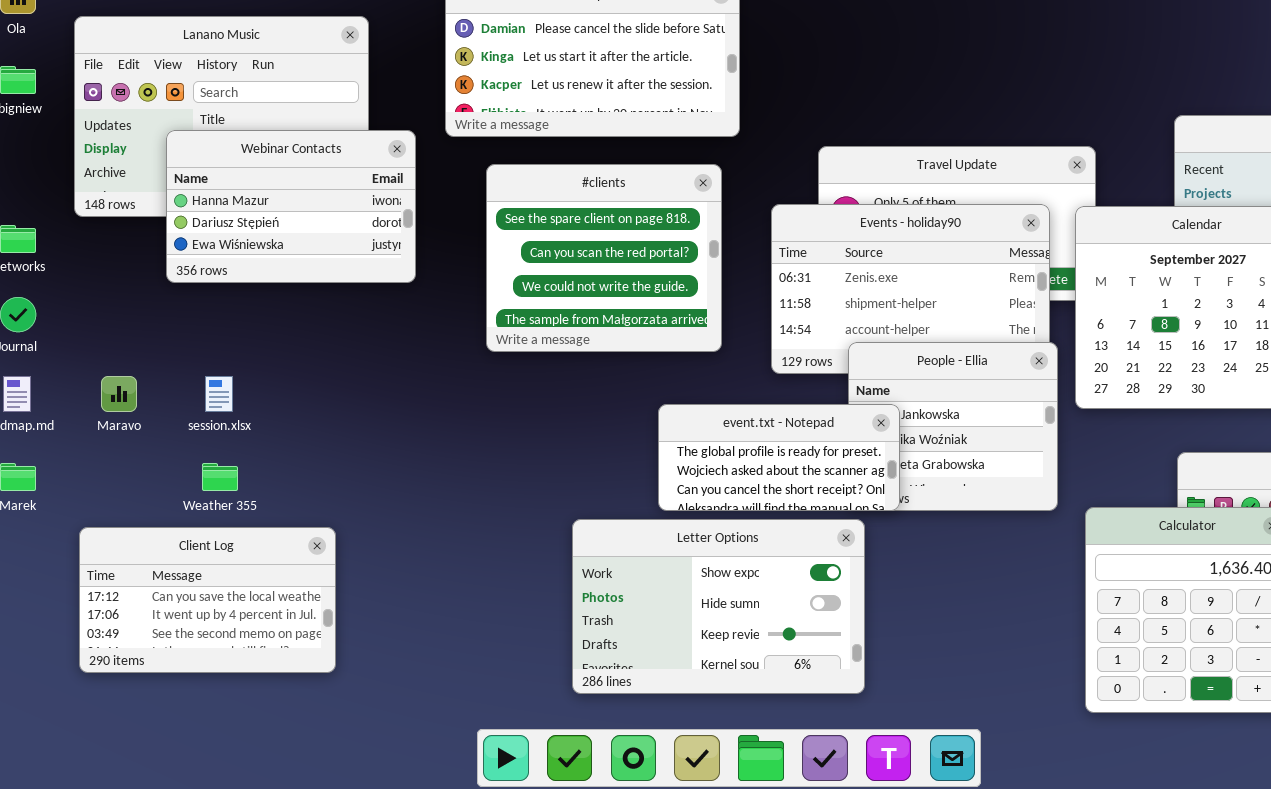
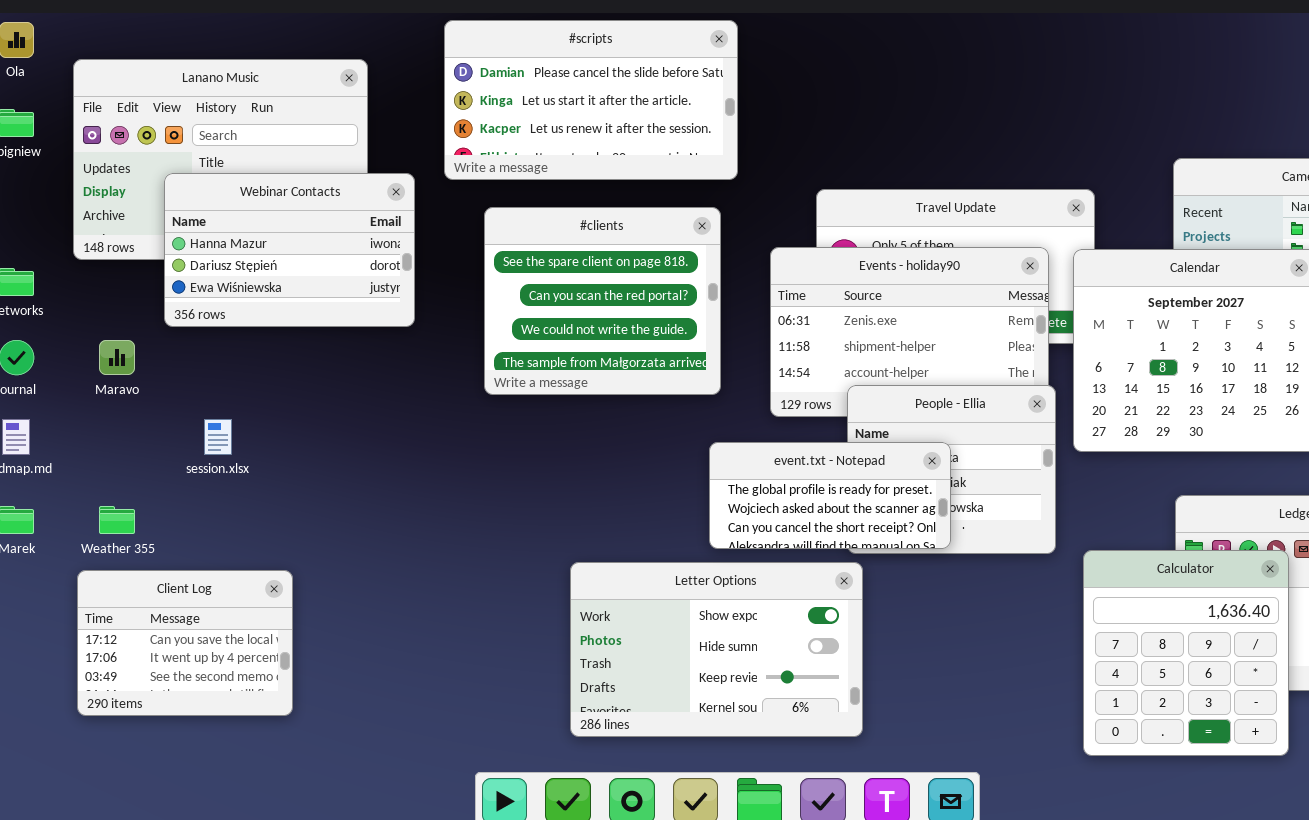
Maravo: [101,376,137,412] -> [99,340,135,375], moved
event.txt - Notepad: [658,404,900,511] -> [709,442,951,549], moved
Weather 355: [202,463,238,491] -> [99,506,135,534], moved
Client Log: [79,527,336,673] -> [77,570,293,716], resized

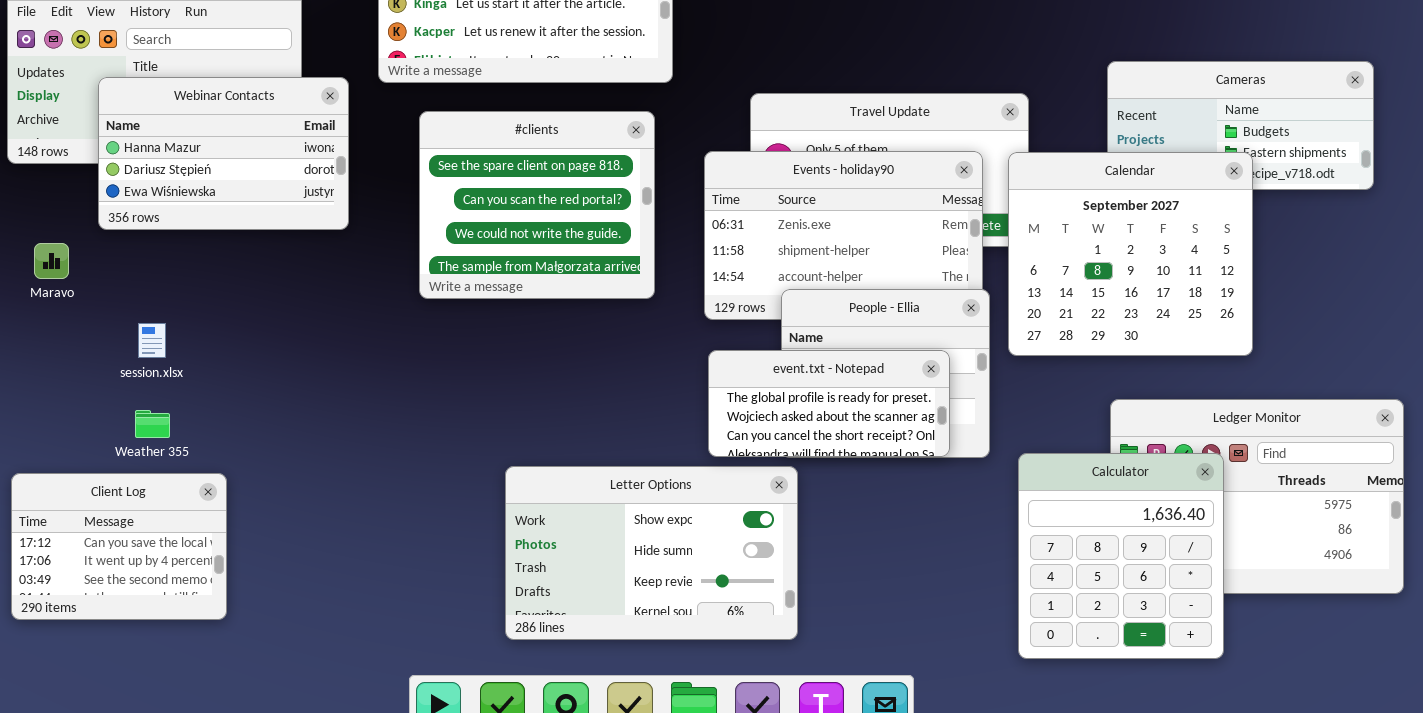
event.txt - Notepad: [709,442,951,549] -> [708,350,950,457], moved
Weather 355: [99,506,135,534] -> [135,410,170,438], moved

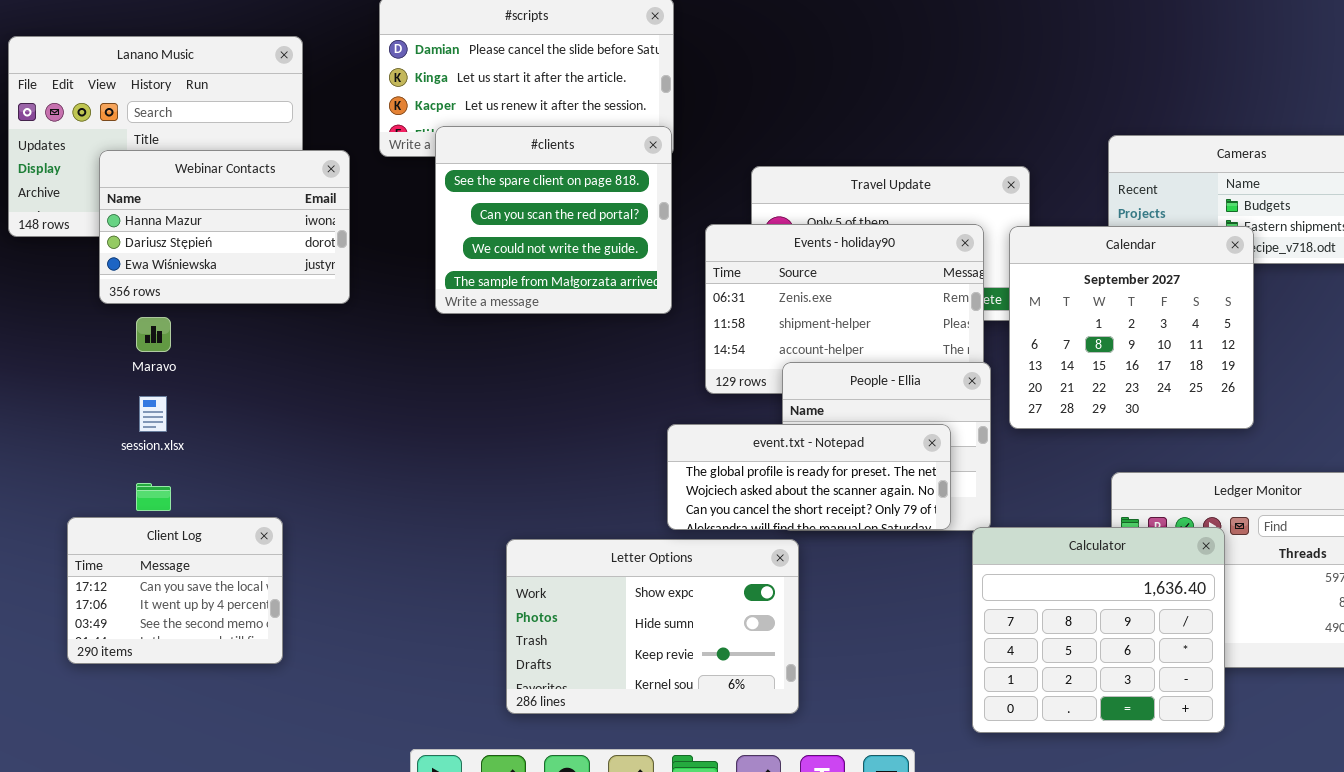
#clients: [419,111,655,299] -> [435,126,672,314], moved
Maravo: [34,243,69,279] -> [136,317,171,352], moved
event.txt - Notepad: [708,350,950,457] -> [667,424,951,530], resized
Calculator: [1018,453,1224,659] -> [972,527,1225,733], resized
Client Log: [11,473,227,620] -> [67,517,283,664], moved

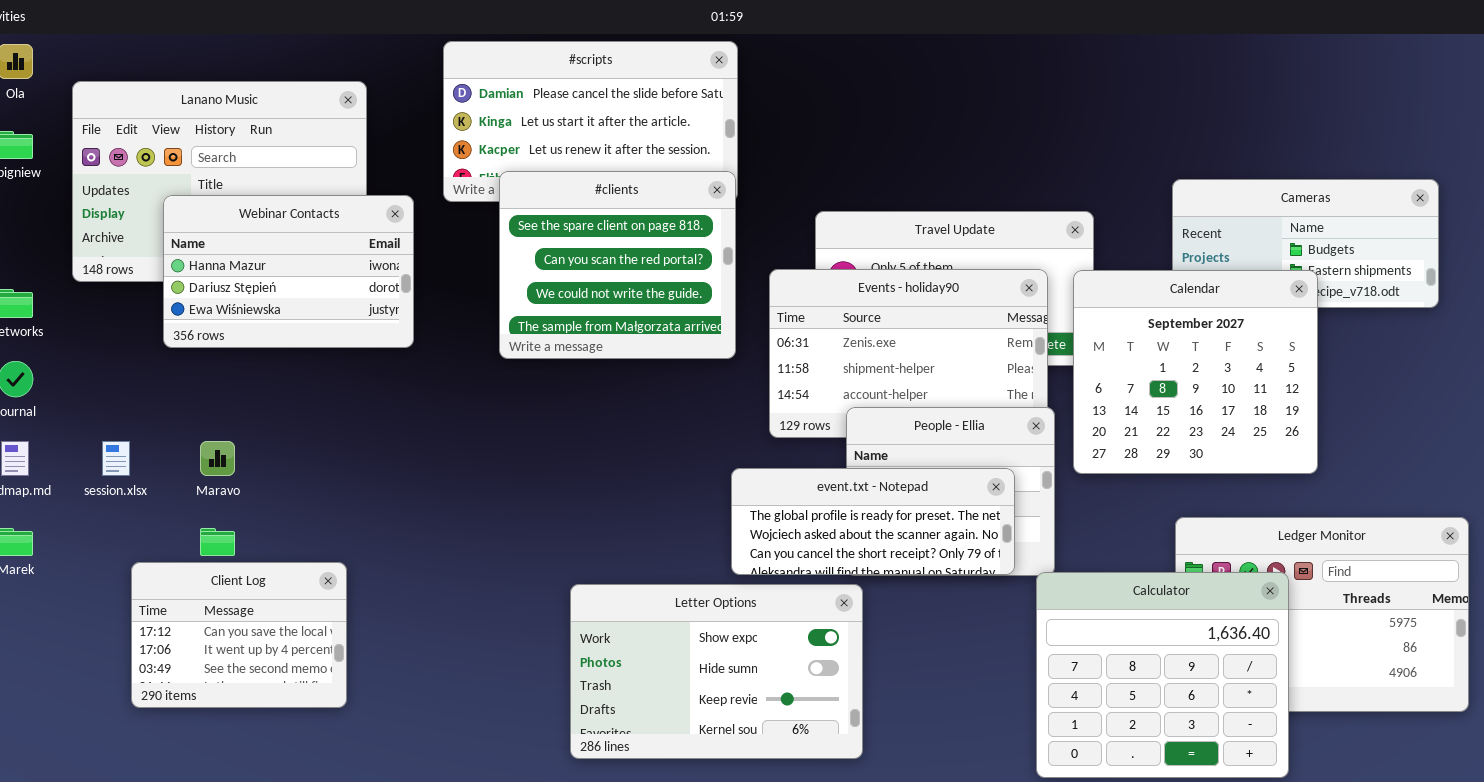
Maravo: [136,317,171,352] -> [200,441,235,476], moved
session.xlsx: [139,396,167,432] -> [102,441,130,476], moved

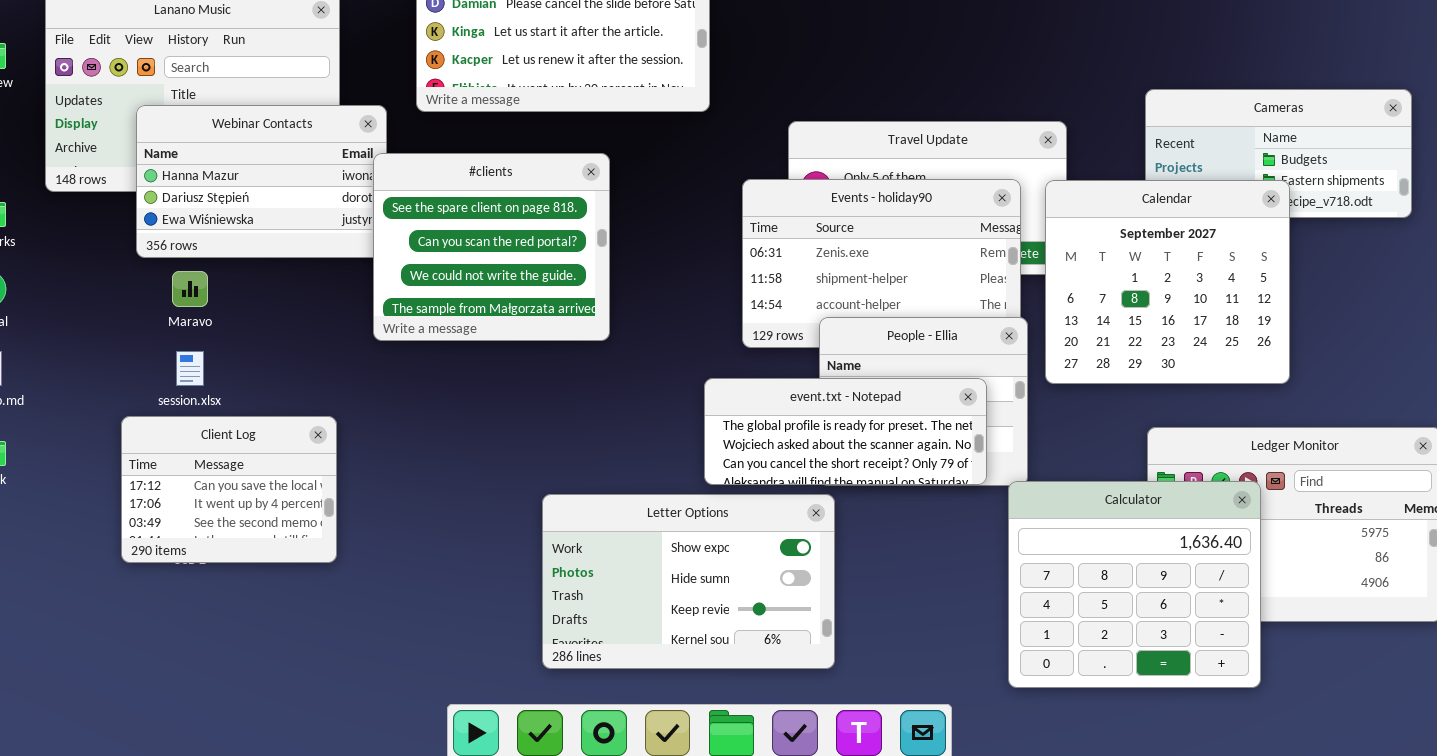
#clients: [499,171,736,359] -> [373,153,610,341], moved
session.xlsx: [102,441,130,476] -> [176,351,204,386], moved
Maravo: [200,441,235,476] -> [172,271,208,307], moved
Client Log: [131,562,347,708] -> [121,416,337,563], moved

